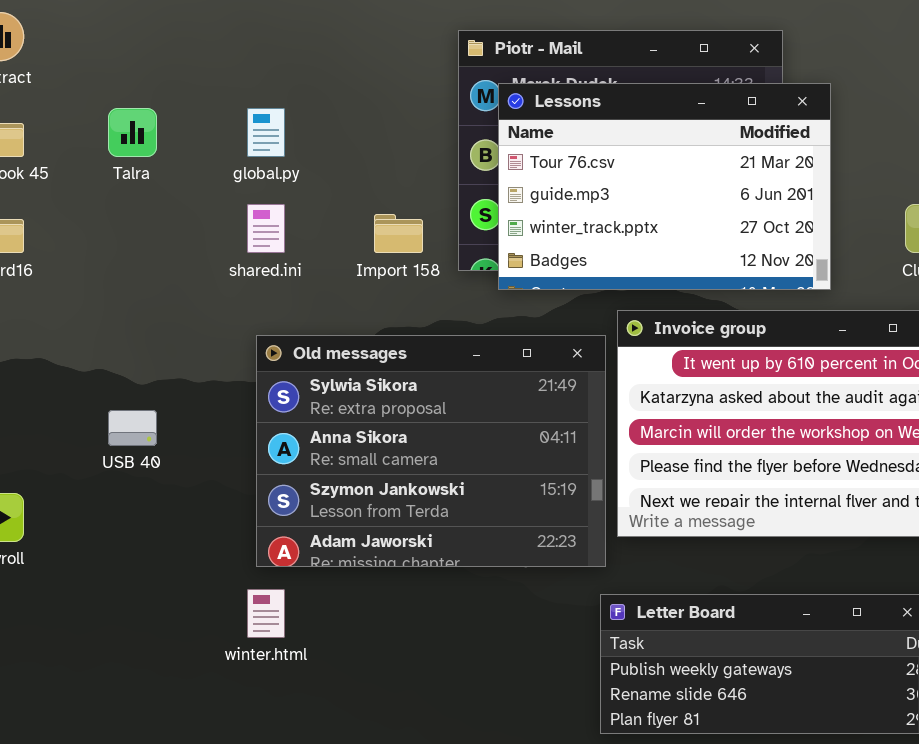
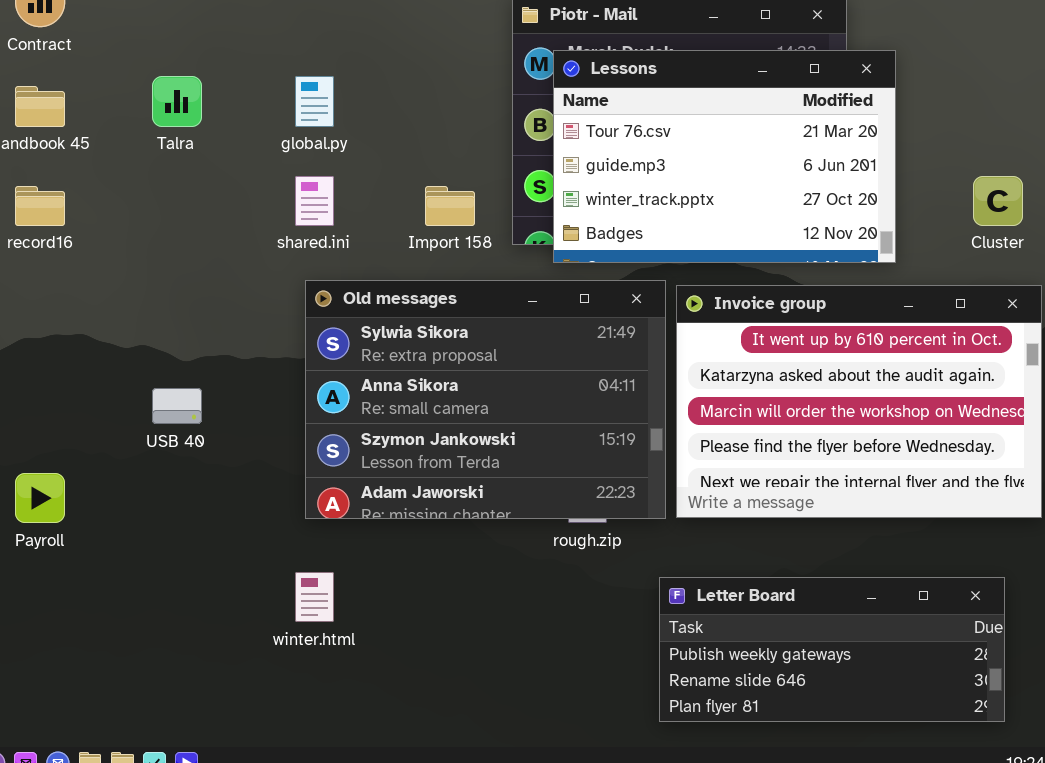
Old messages: [256,335,606,567] -> [305,280,666,519], moved

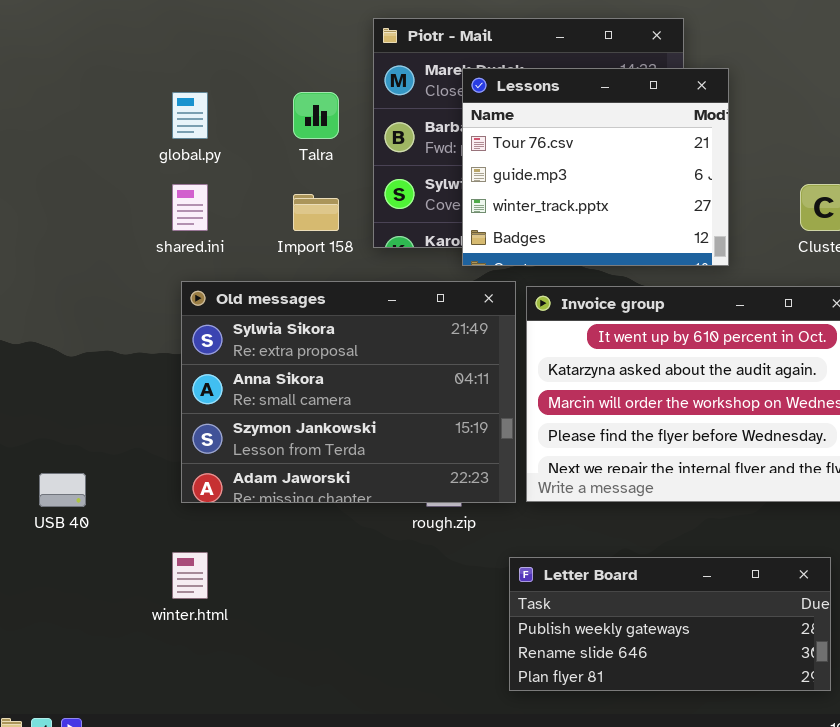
Lessons: [553,50,896,263] -> [462,68,729,266], resized
Talra: [152,76,202,127] -> [293,92,339,139], moved
USB 40: [152,388,202,424] -> [39,473,86,507], moved

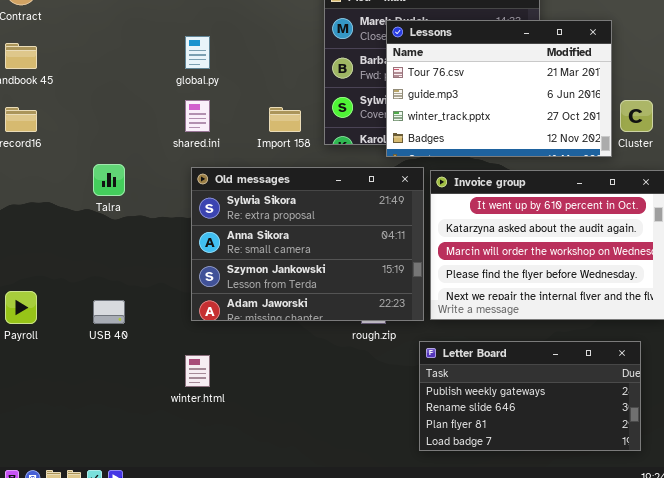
Lessons: [462,68,729,266] -> [386,20,612,157], resized
Talra: [293,92,339,139] -> [93,164,125,196], moved
Letter Board: [509,557,831,691] -> [419,341,641,451], resized

